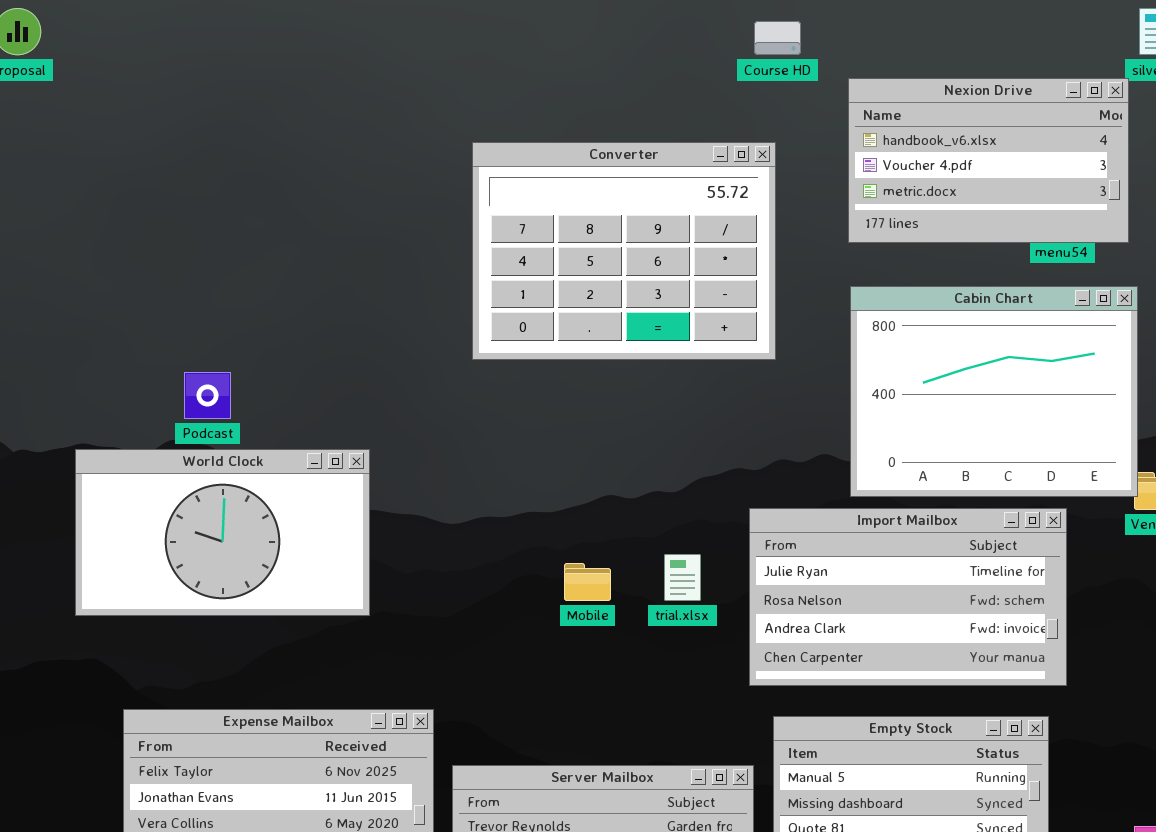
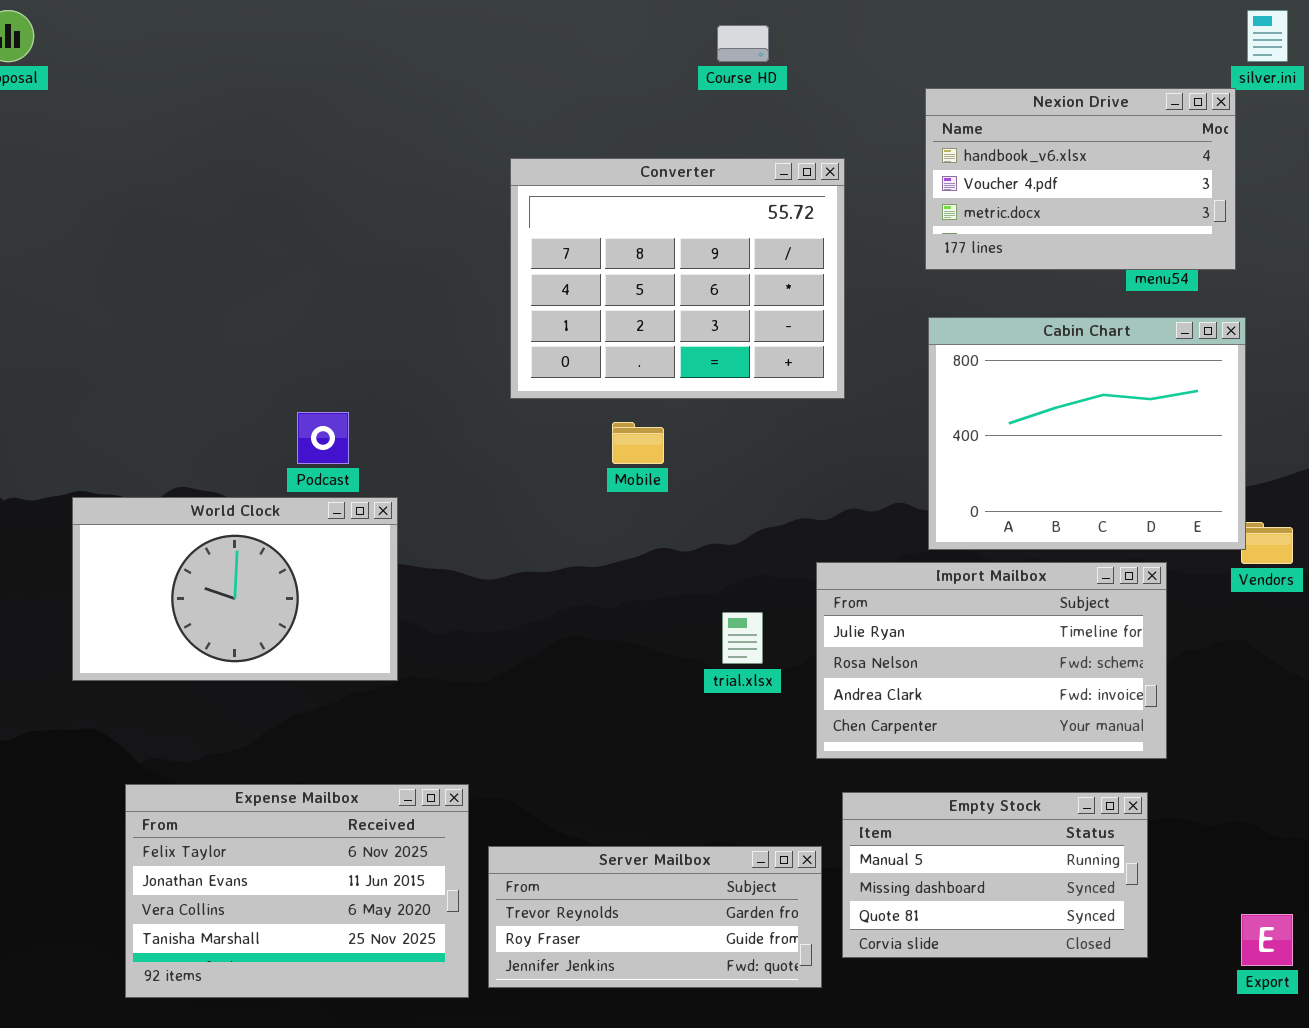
Course HD: [754,21,801,55] -> [717,25,769,62], moved
Podcast: [184,372,231,419] -> [297,412,349,464], moved
Mobile: [564,563,611,601] -> [612,422,664,464], moved

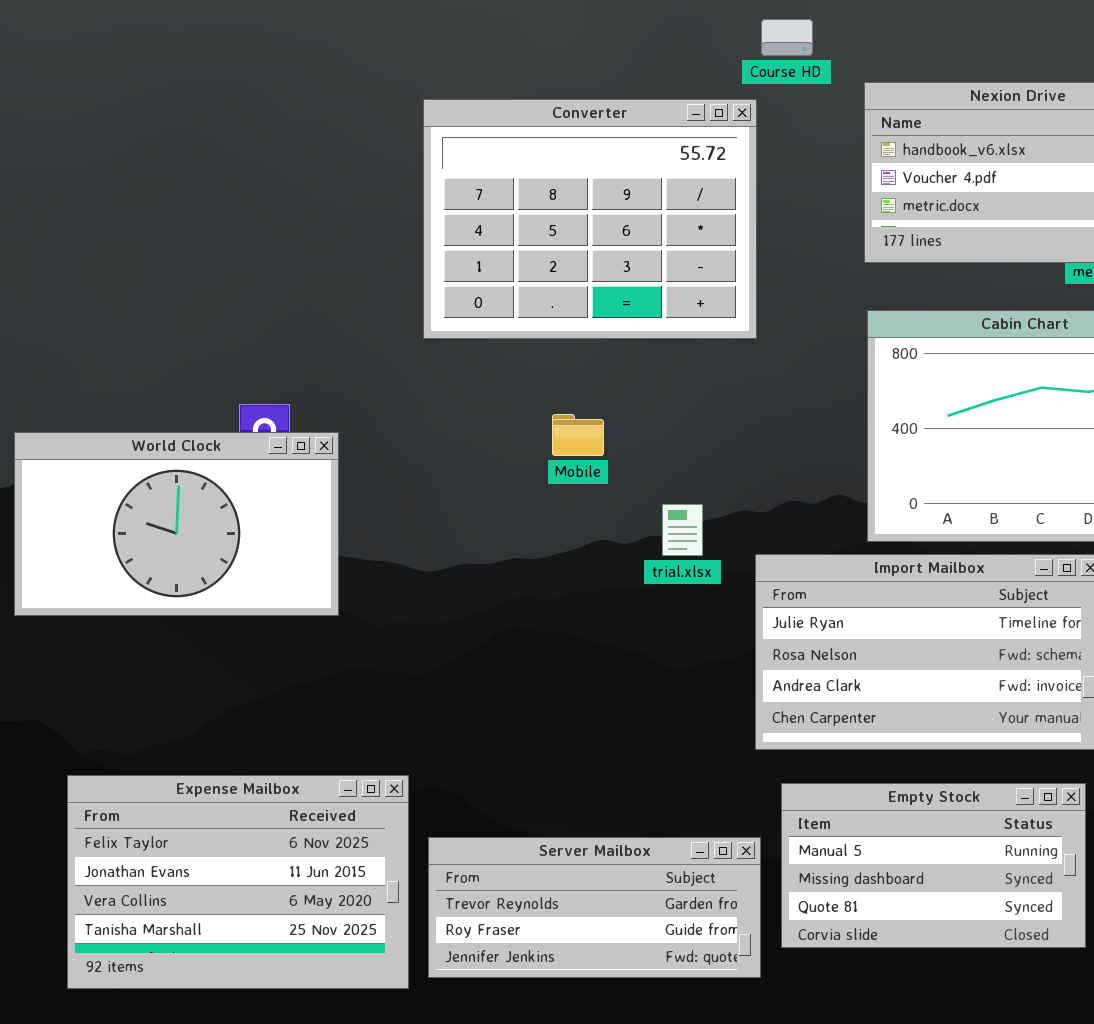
Course HD: [717,25,769,62] -> [761,19,813,56], moved
Converter: [510,158,845,399] -> [423,99,757,339], moved
World Clock: [72,497,398,681] -> [14,432,339,616], moved
trial.xlsx: [722,612,763,664] -> [662,504,703,556], moved

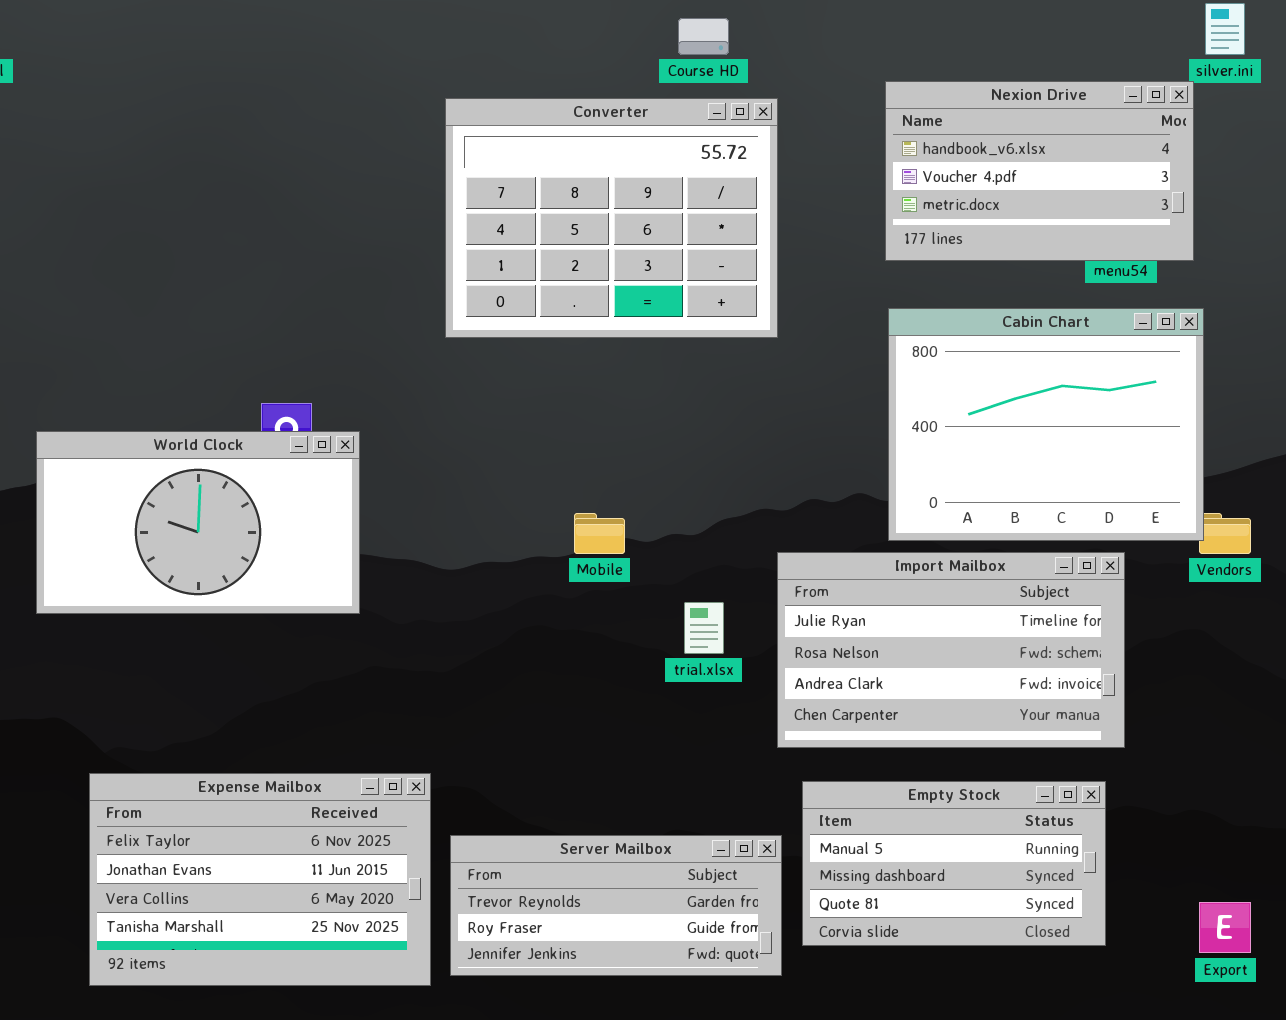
Course HD: [761,19,813,56] -> [678,18,729,55], moved
Mobile: [552,414,604,456] -> [574,513,625,554], moved
trial.xlsx: [662,504,703,556] -> [684,602,724,654], moved

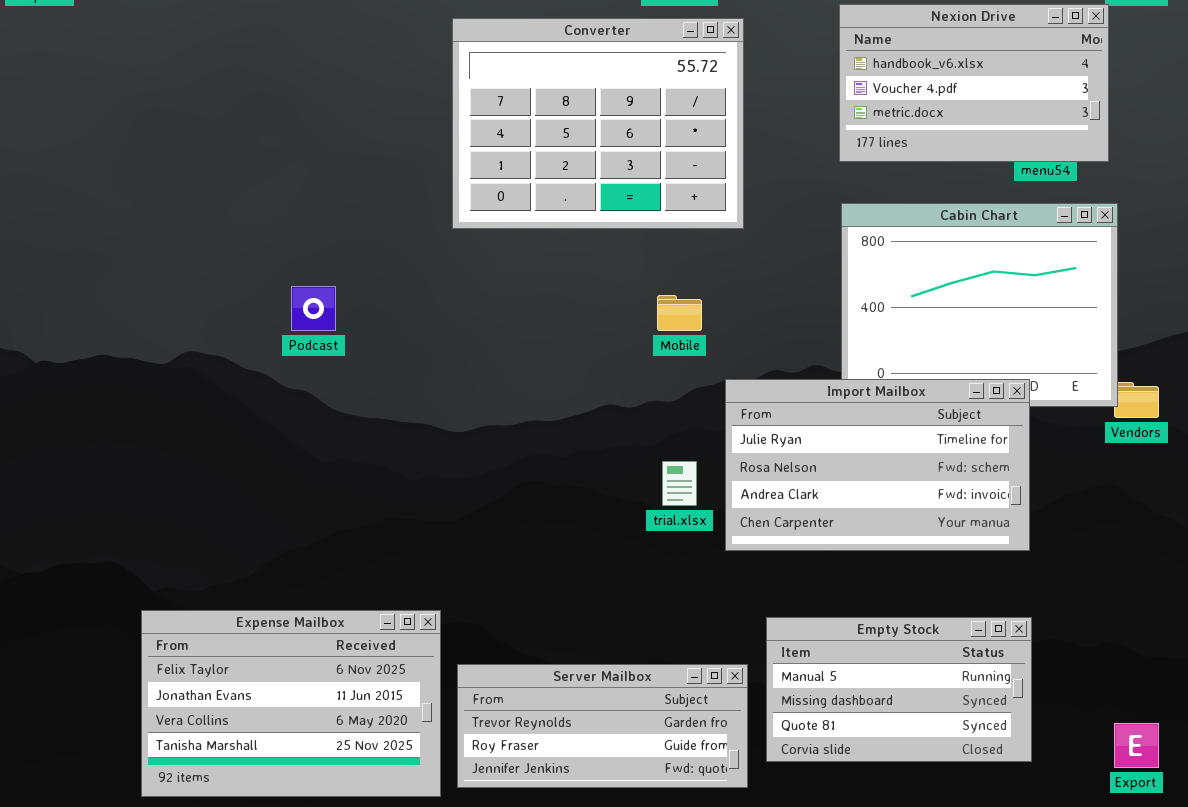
World Clock: [36,431,360,614] -> none, closed
Mobile: [574,513,625,554] -> [657,295,702,331], moved
Import Mailbox: [777,552,1125,748] -> [725,379,1030,551], moved

